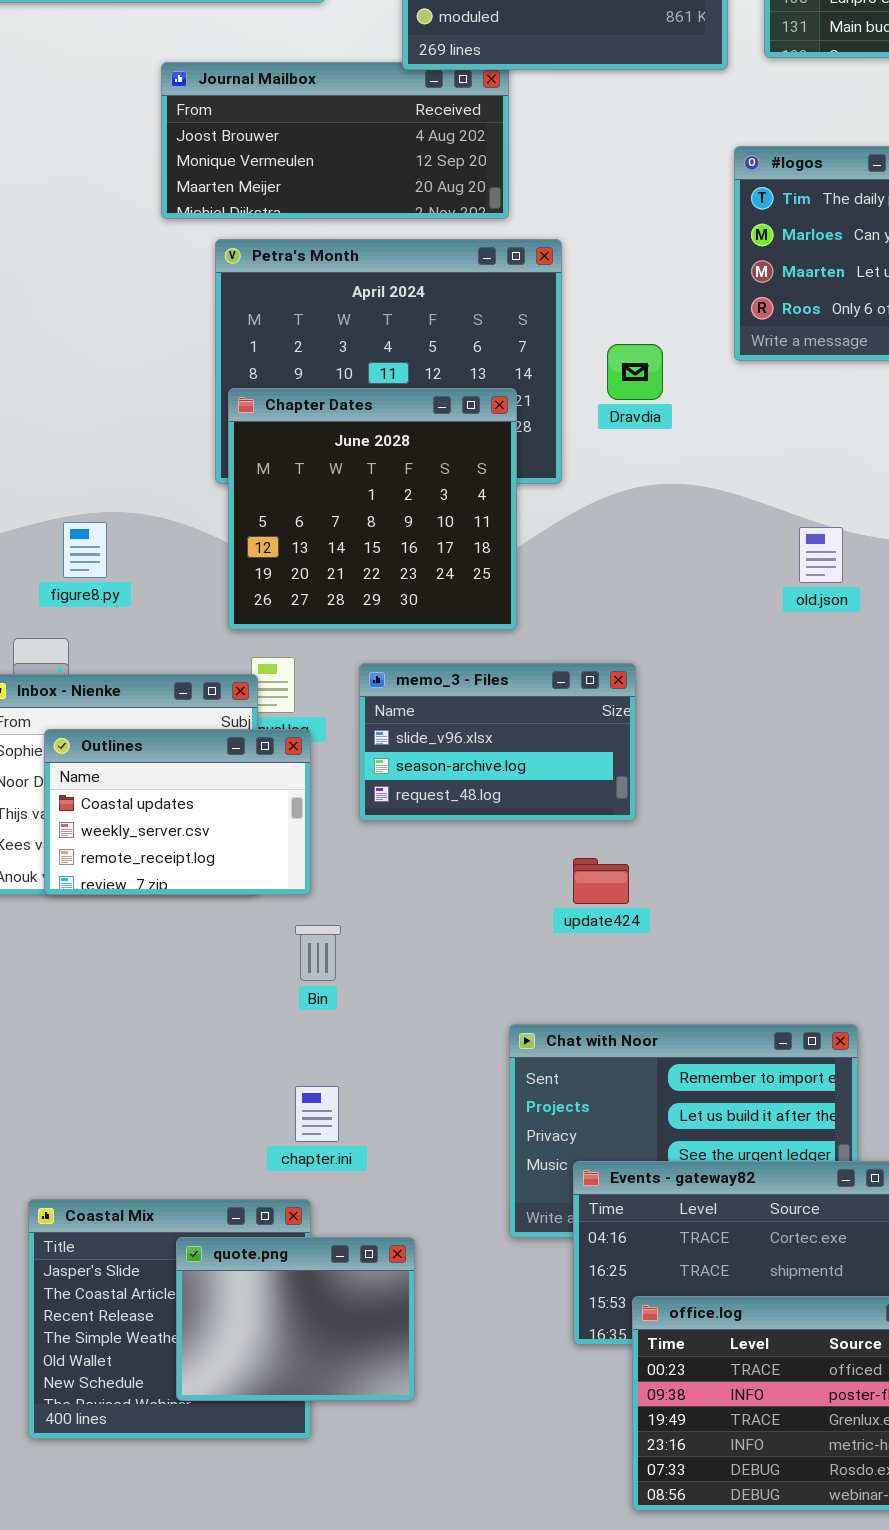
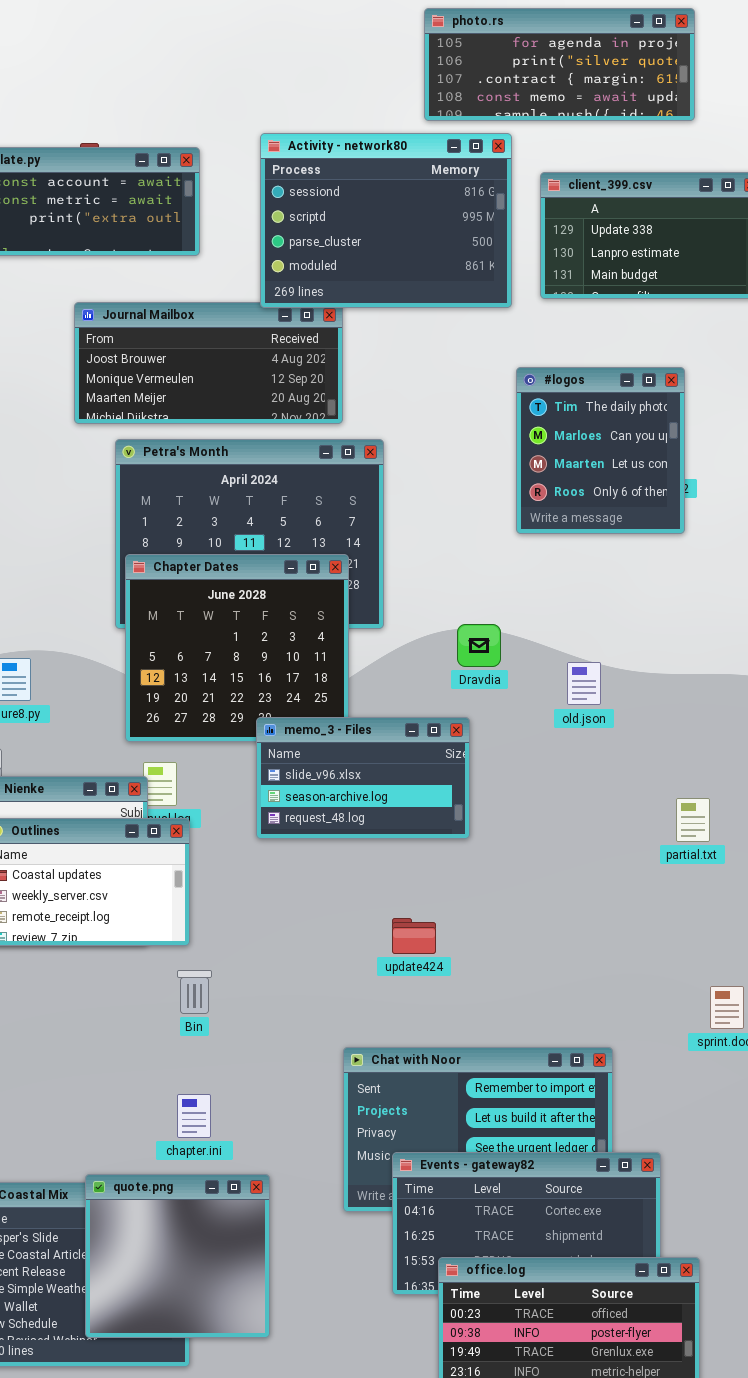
Dravdia: [607,344,663,400] -> [457,624,501,667], moved
memo_3 - Files: [359,663,636,821] -> [256,717,470,839], moved
quote.png: [176,1237,415,1401] -> [85,1174,270,1338], resized

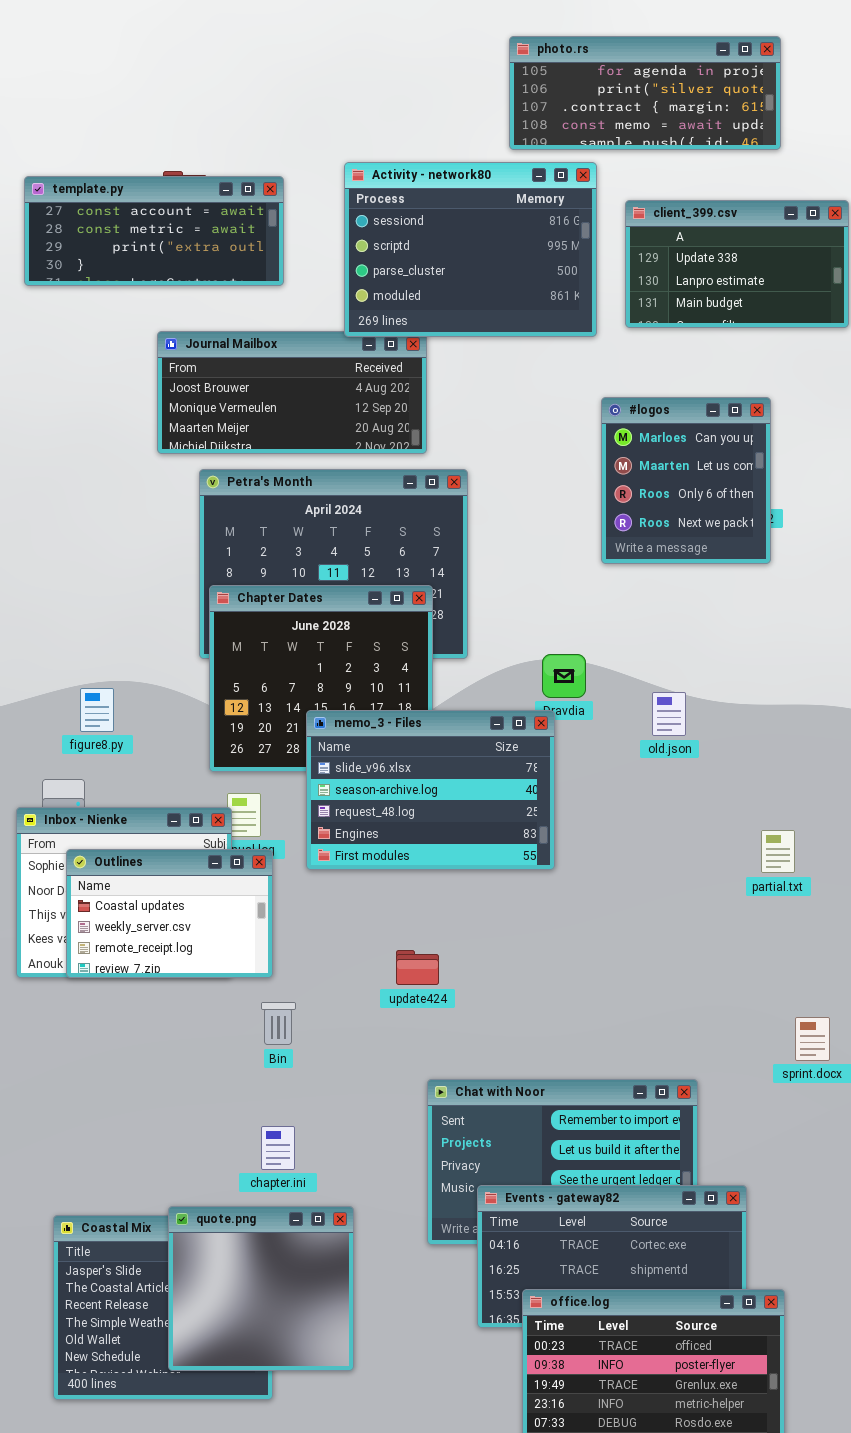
#logos: [516,367,685,534] -> [601,397,771,564], scrolled down 1 row
memo_3 - Files: [256,717,470,839] -> [306,710,555,870], resized
update424: [392,918,436,954] -> [396,950,439,985], moved

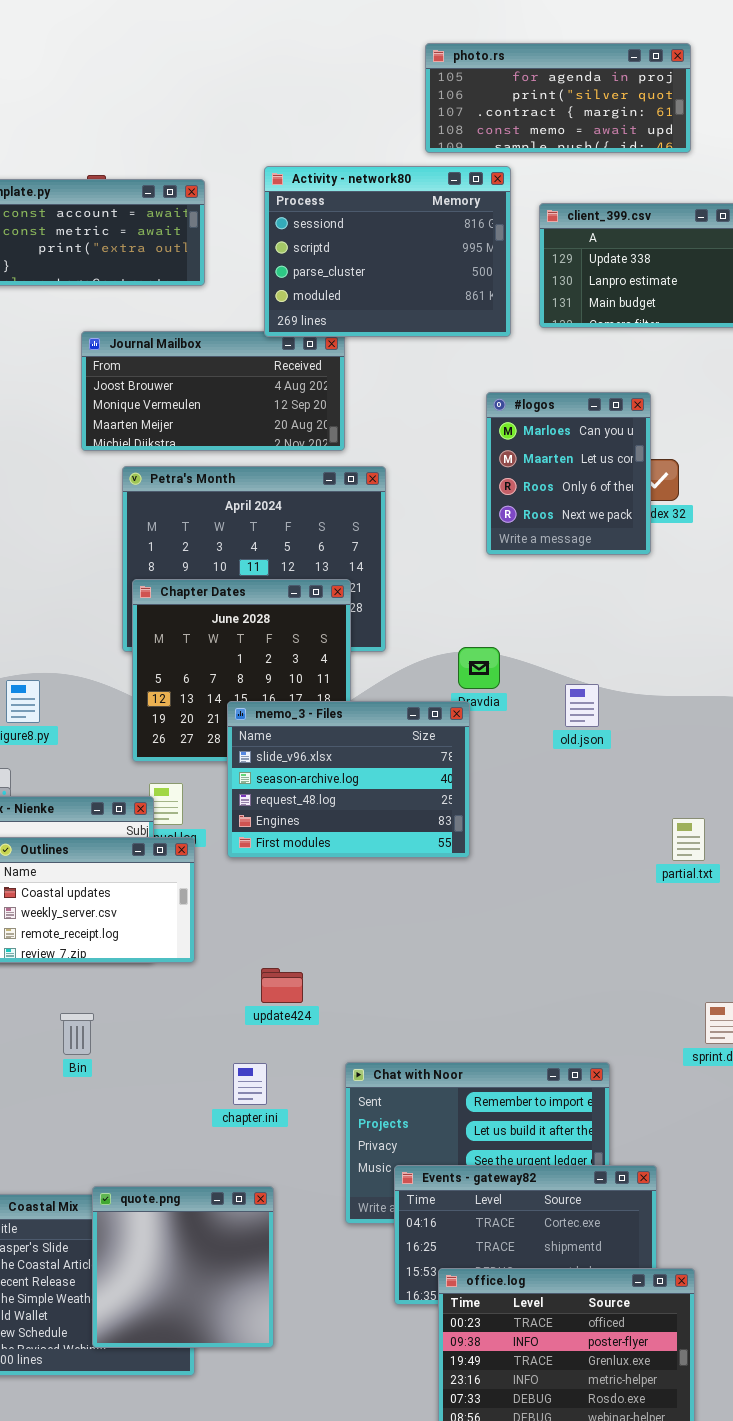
#logos: [601,397,771,564] -> [486,392,651,555], moved
update424: [396,950,439,985] -> [261,968,303,1003], moved
Bin: [261,1002,296,1045] -> [60,1013,94,1055], moved
chapter.ini: [261,1126,295,1170] -> [233,1063,267,1105], moved

